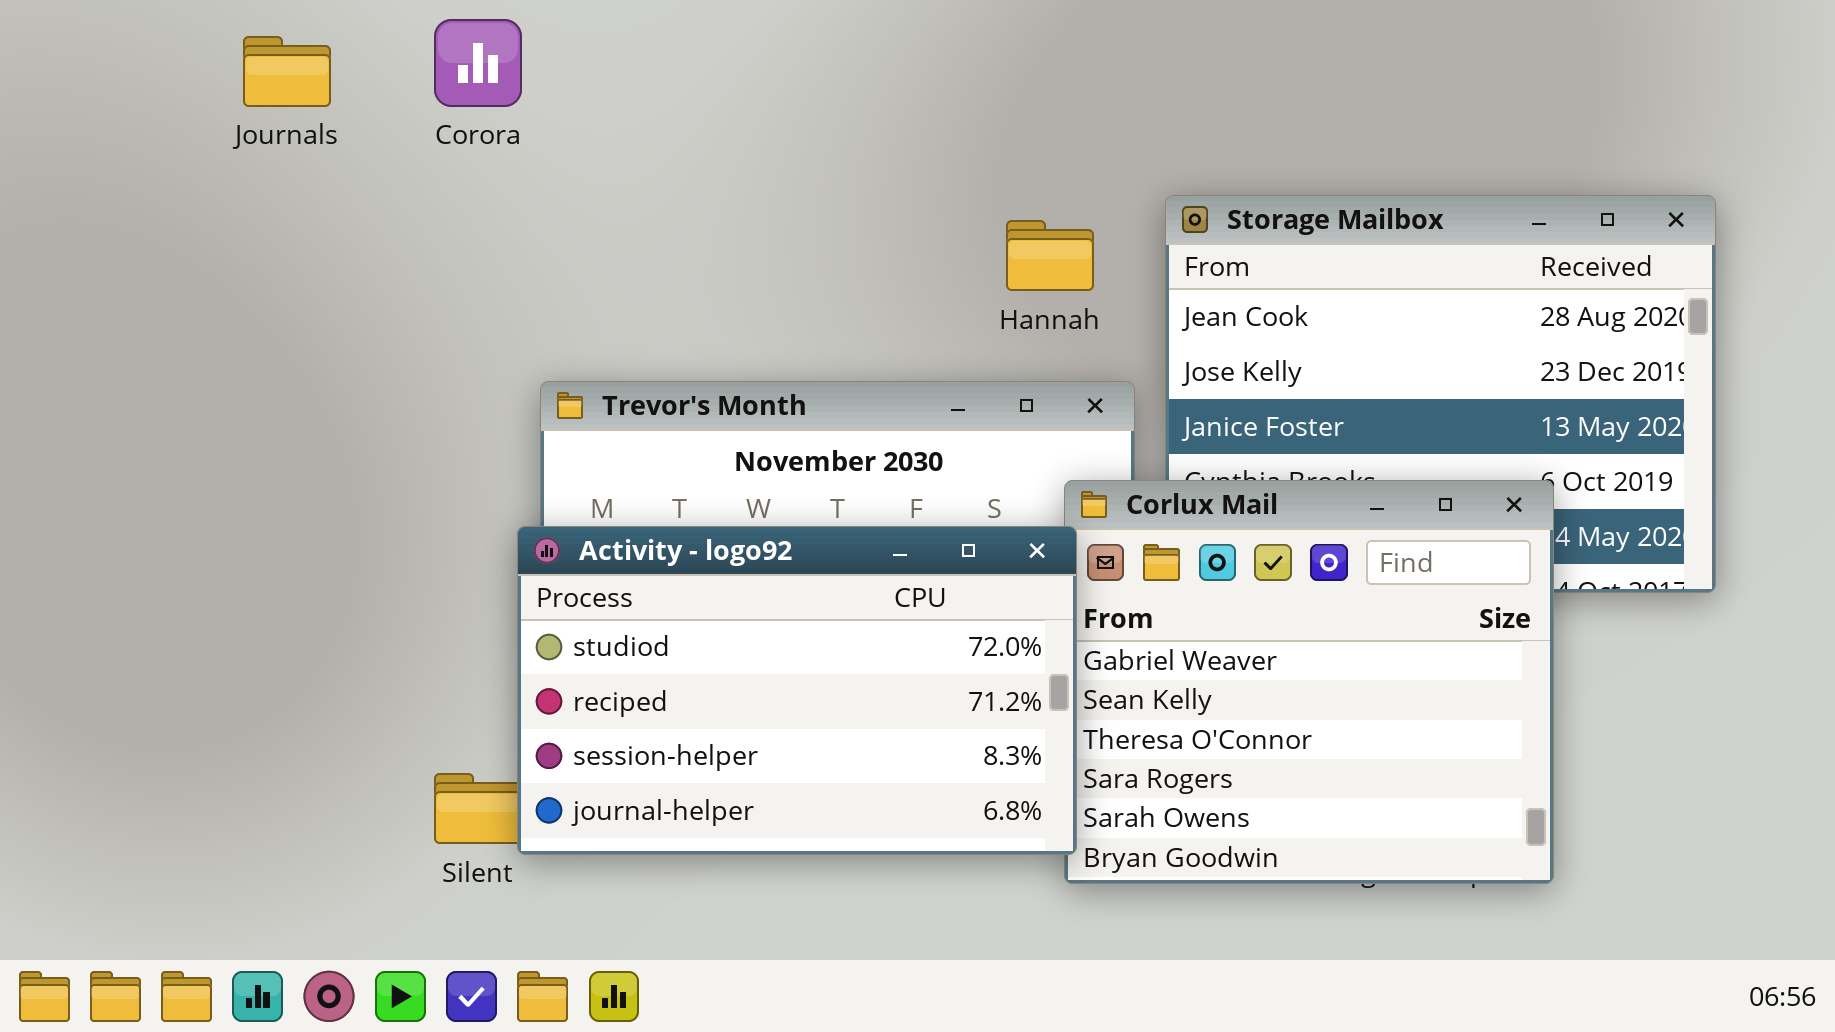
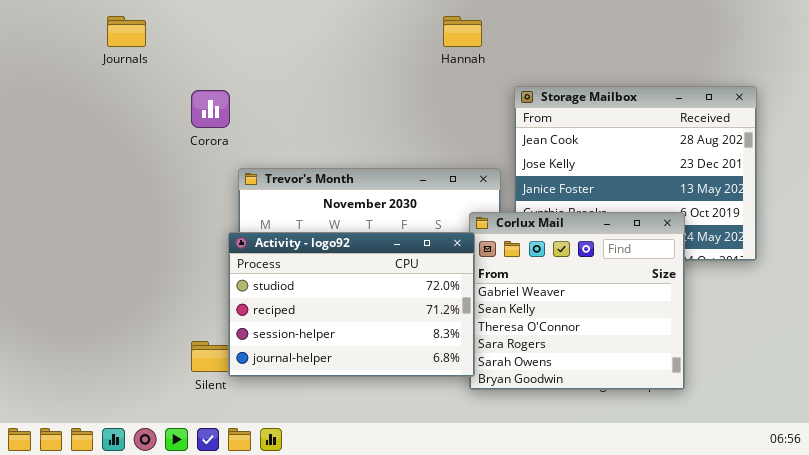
Corora: [434,19,522,107] -> [191,90,230,128], moved
Hannah: [1006,220,1094,291] -> [443,16,482,47], moved

